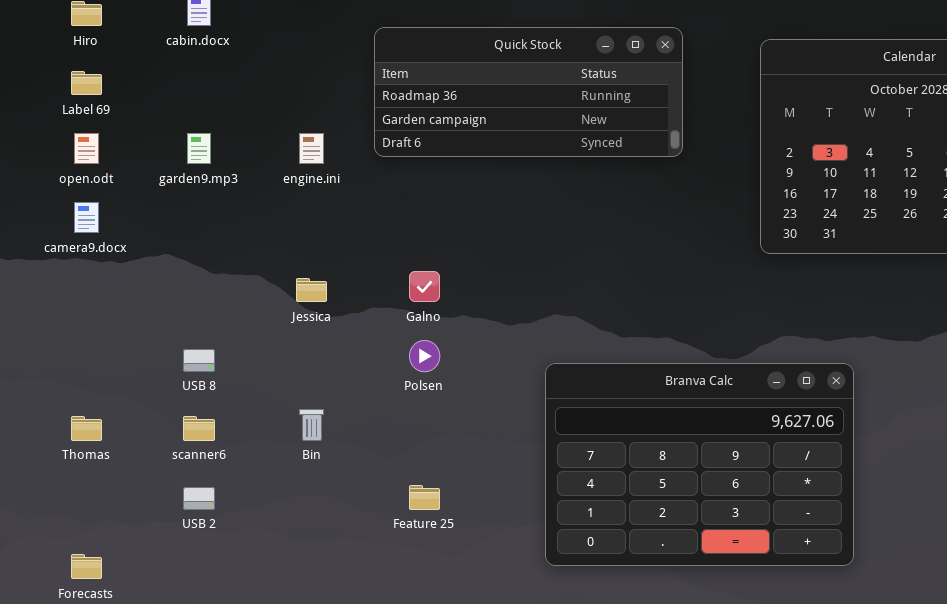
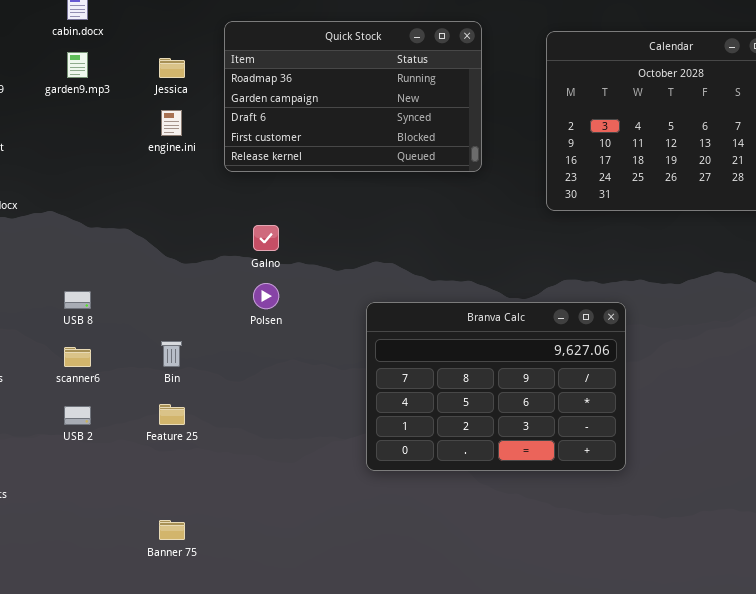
Quick Stock: [374,27,683,157] -> [224,21,482,172], resized
garden9.mp3: [187,133,211,164] -> [67,52,88,78], moved
Jessica: [296,278,327,302] -> [159,58,185,78], moved
Feature 25: [409,485,440,510] -> [159,404,185,425], moved

